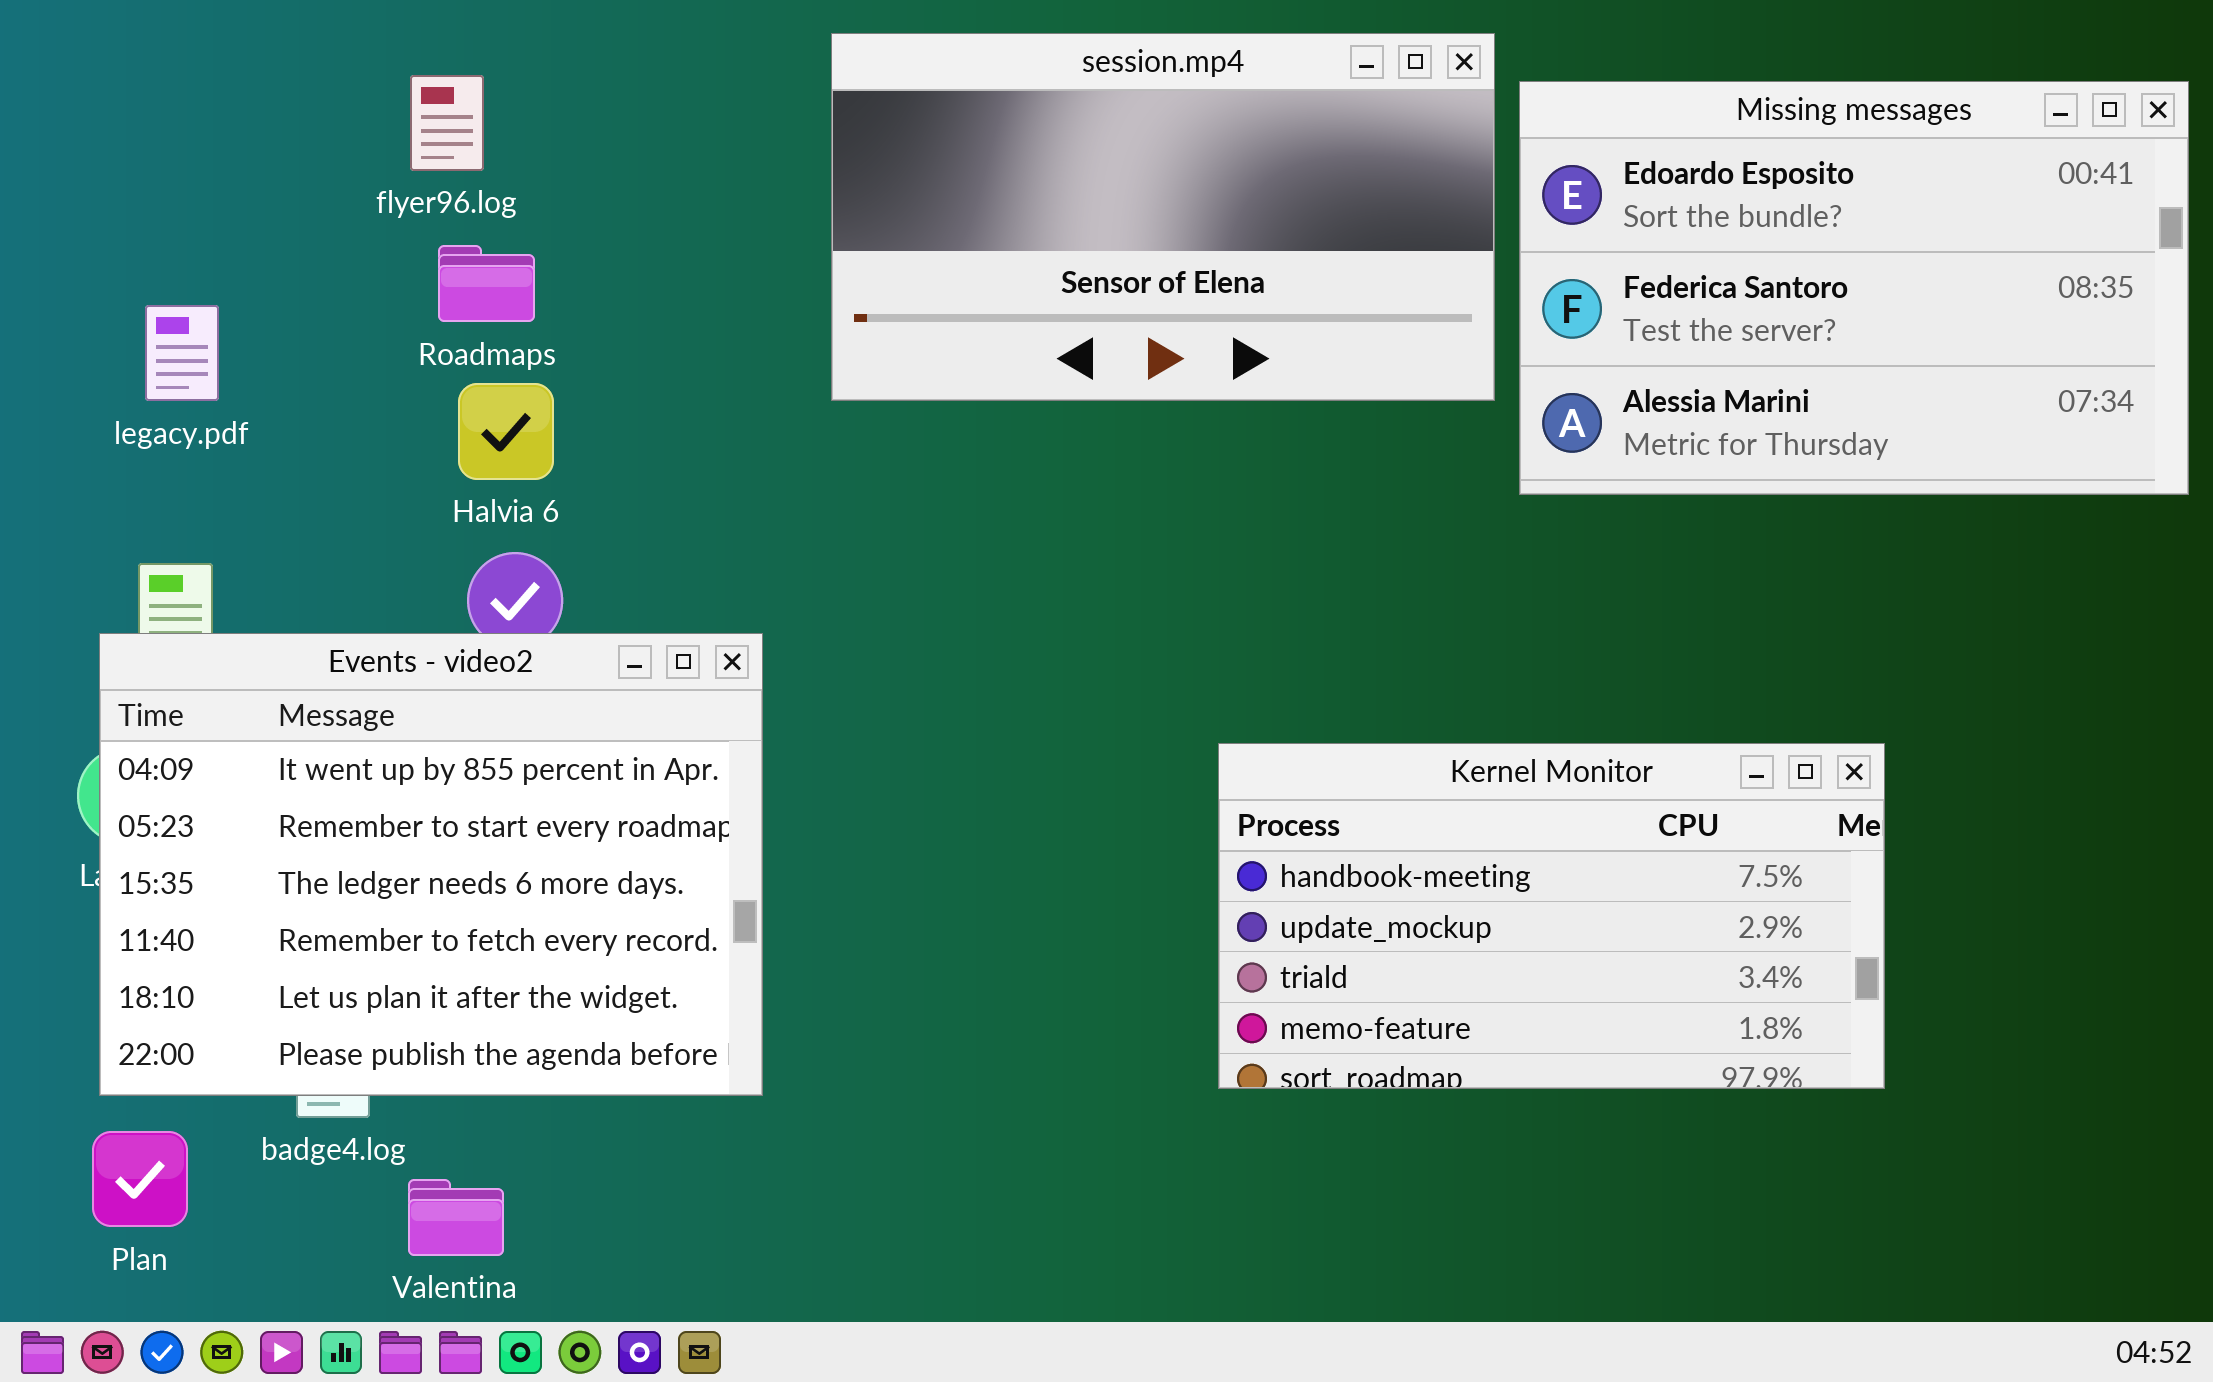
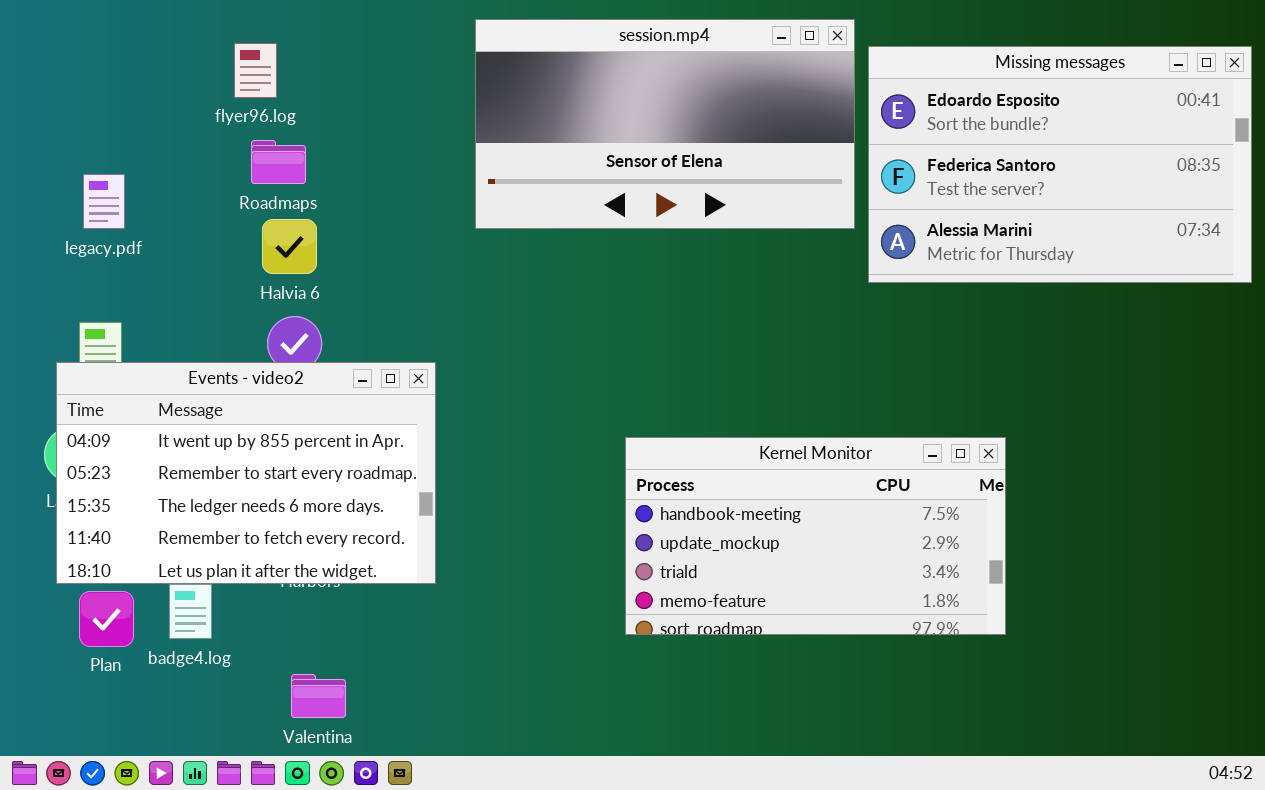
Events - video2: [99,633,763,1096] -> [56,362,436,584], resized
Kernel Monitor: [1218,743,1885,1089] -> [625,437,1006,635], moved
Plan: [92,1131,188,1227] -> [79,591,134,647], moved
Valentina: [408,1179,504,1256] -> [291,674,346,718], moved

